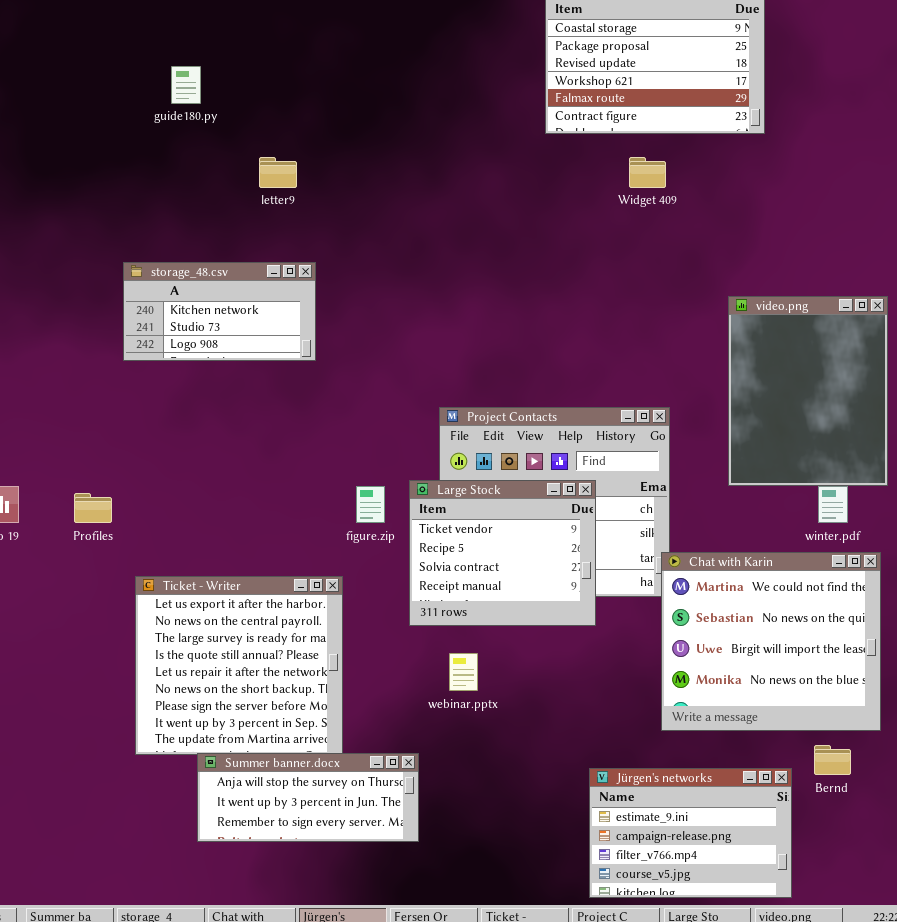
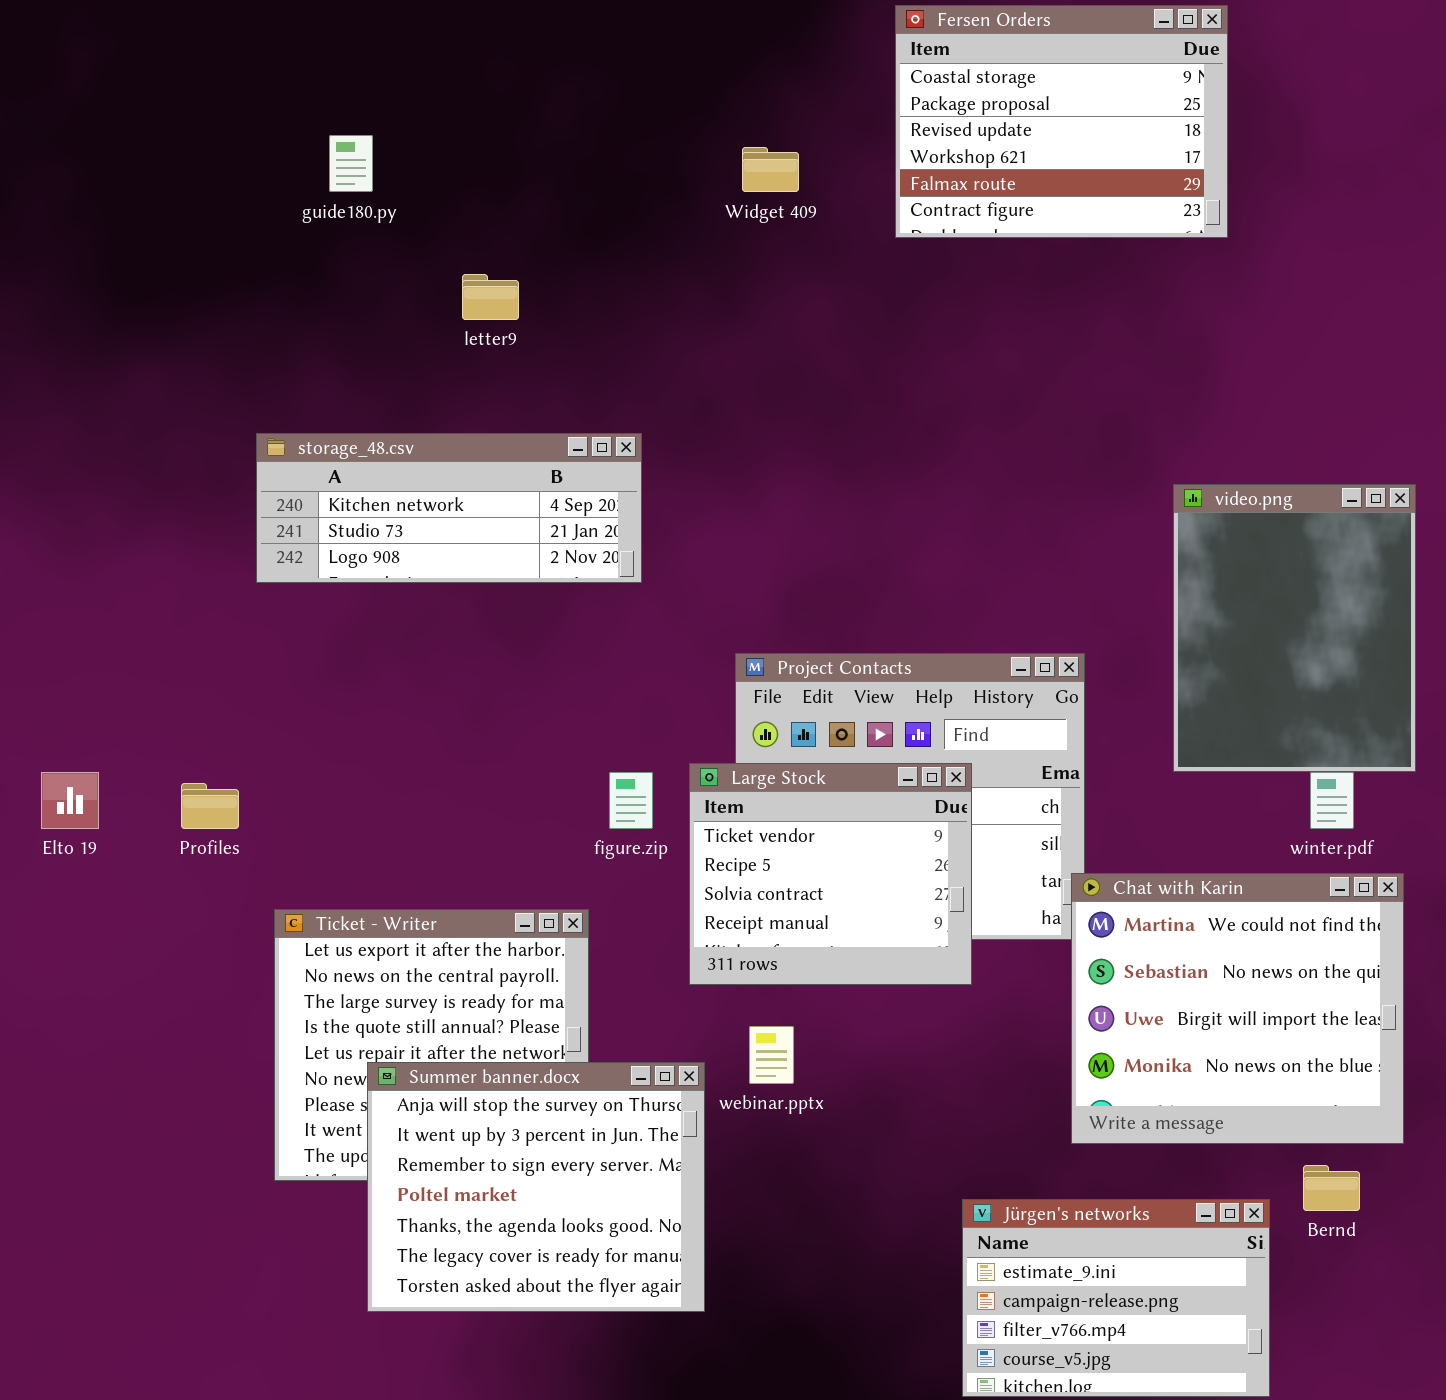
Widget 409: [629,157,666,188] -> [742,147,799,192], moved
storage_48.csv: [123,262,316,361] -> [256,433,642,583], resized
Summer banner.docx: [197,753,419,842] -> [367,1062,705,1312], resized

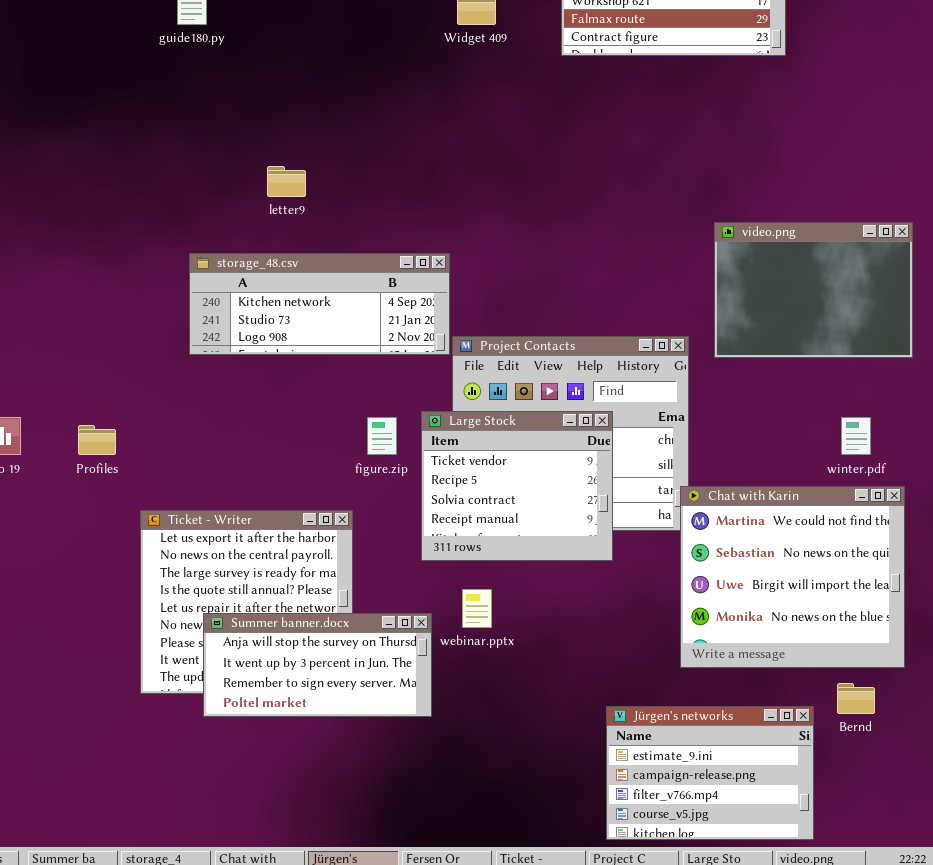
letter9: [462,274,519,320] -> [267,166,306,197], moved
storage_48.csv: [256,433,642,583] -> [189,253,450,355], moved
video.png: [1173,484,1416,772] -> [714,222,913,358], resized
Summer banner.docx: [367,1062,705,1312] -> [203,613,432,717], resized

